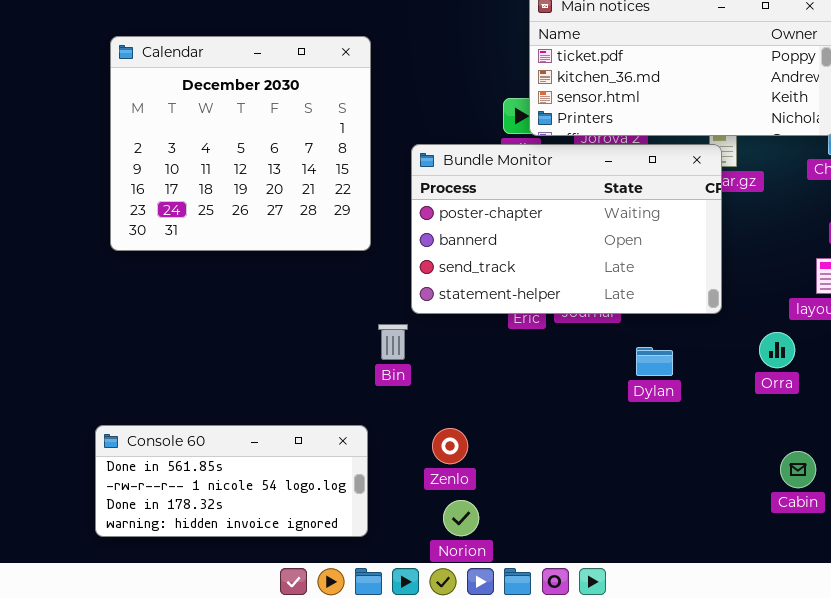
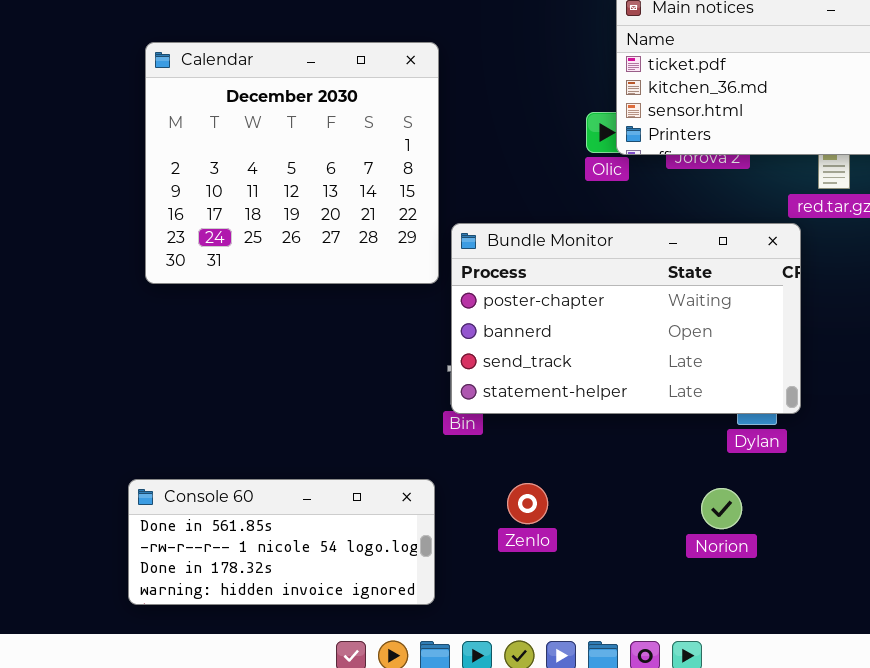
Bundle Monitor: [411,144,722,314] -> [451,223,801,414], moved
Norion: [443,500,479,536] -> [701,488,742,529], moved

